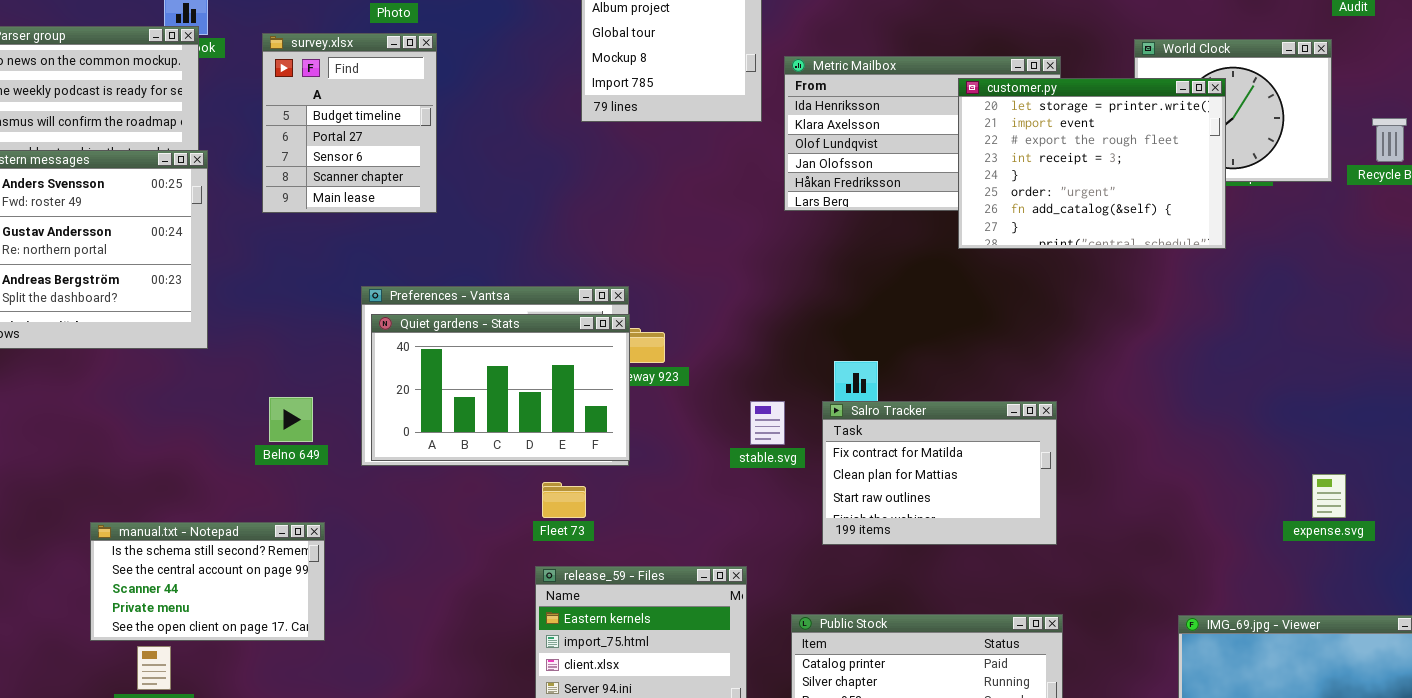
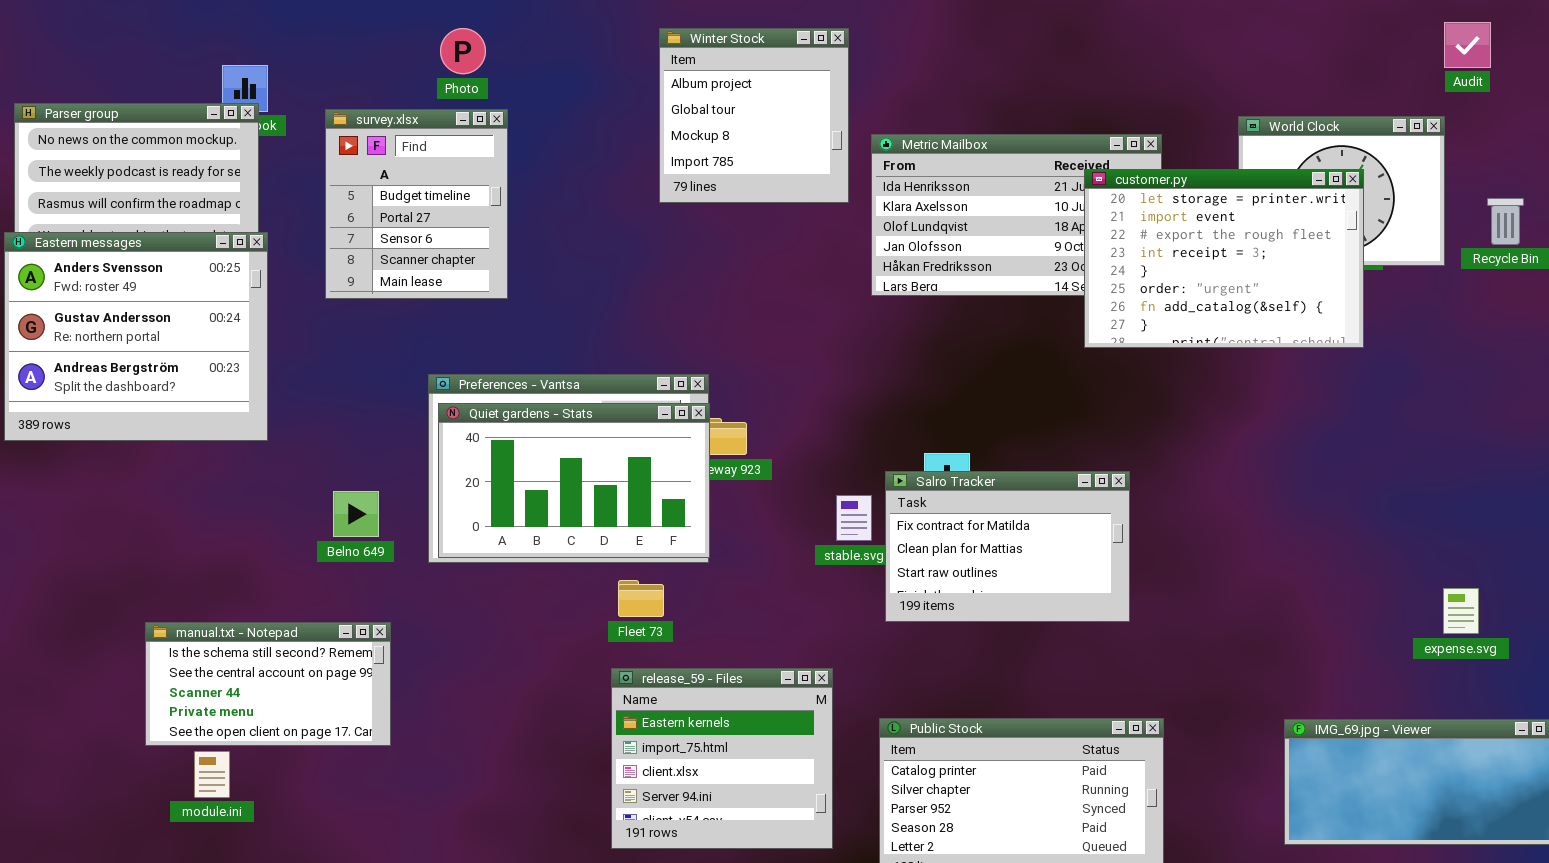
customer.py: [958,78,1226,249] -> [1084,169,1364,348], moved
Salro Tracker: [822,401,1057,545] -> [885,471,1130,622], moved
expense.svg: [1312,474,1346,518] -> [1443,588,1479,634], moved

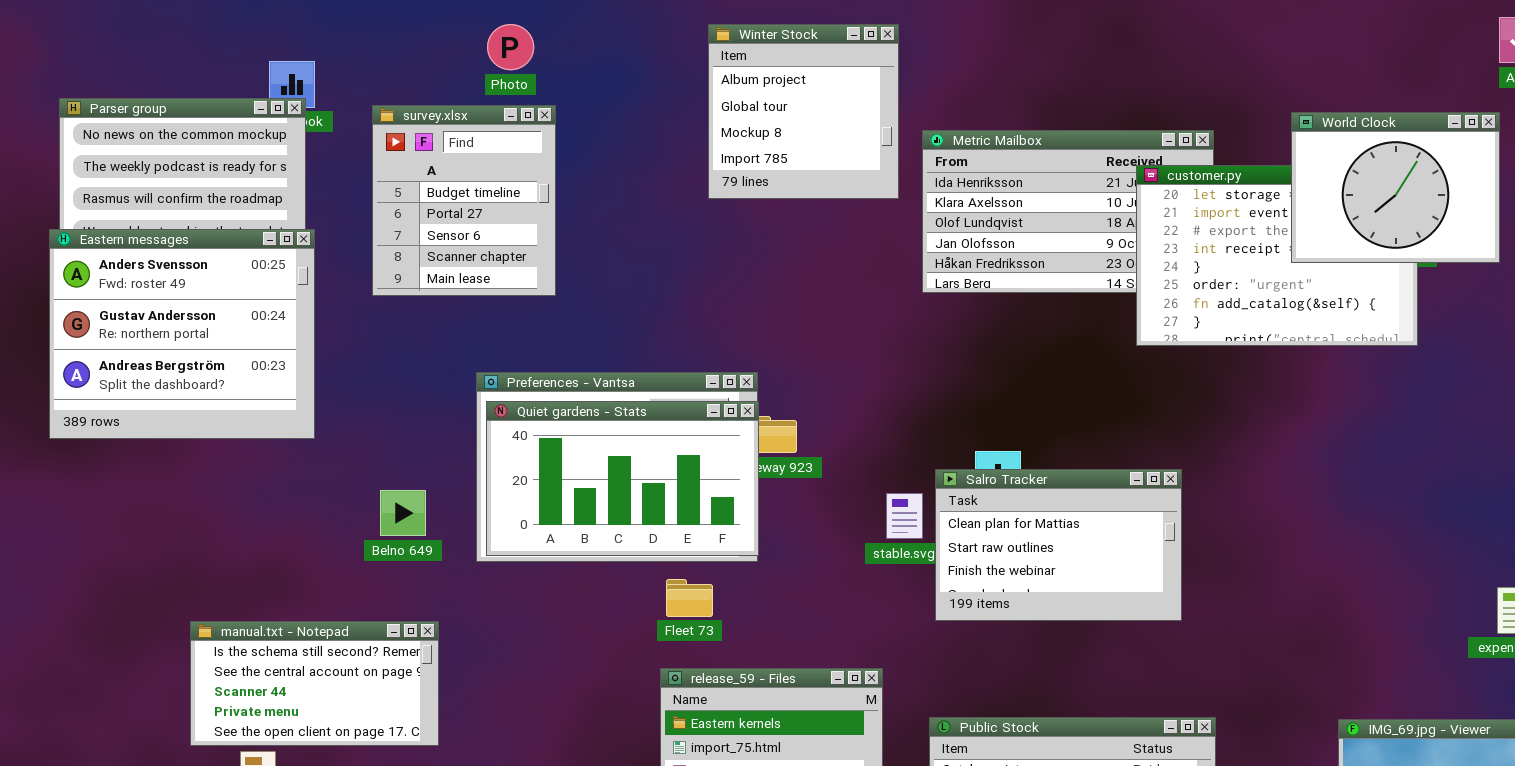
World Clock: [1238,116,1445,266] -> [1291,112,1500,263], raised
Salro Tracker: [885,471,1130,622] -> [935,469,1182,621], scrolled down 1 row

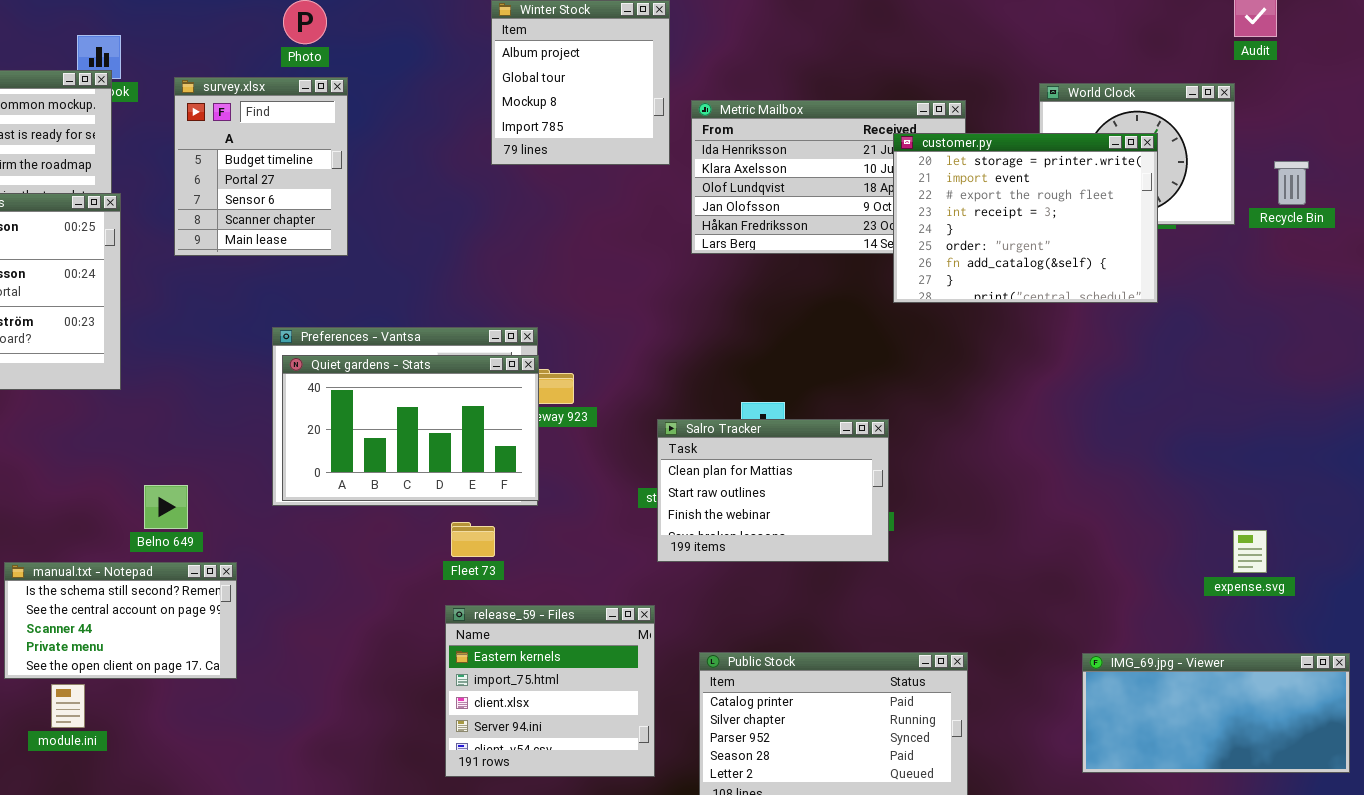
customer.py: [1136,165,1418,346] -> [893,133,1158,303], raised
Salro Tracker: [935,469,1182,621] -> [657,419,889,562], moved
Belno 649: [380,490,426,536] -> [144,485,188,529], moved

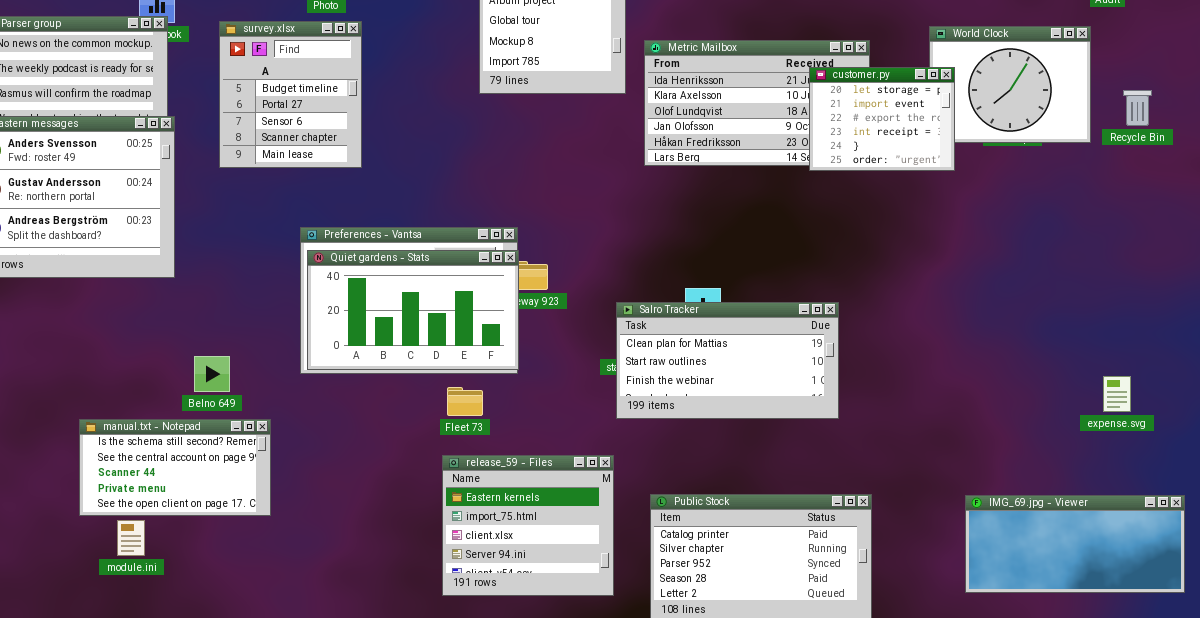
customer.py: [893,133,1158,303] -> [809,67,955,171], resized
Salro Tracker: [657,419,889,562] -> [616,302,839,419], resized
expense.svg: [1233,530,1267,573] -> [1103,376,1131,412], moved

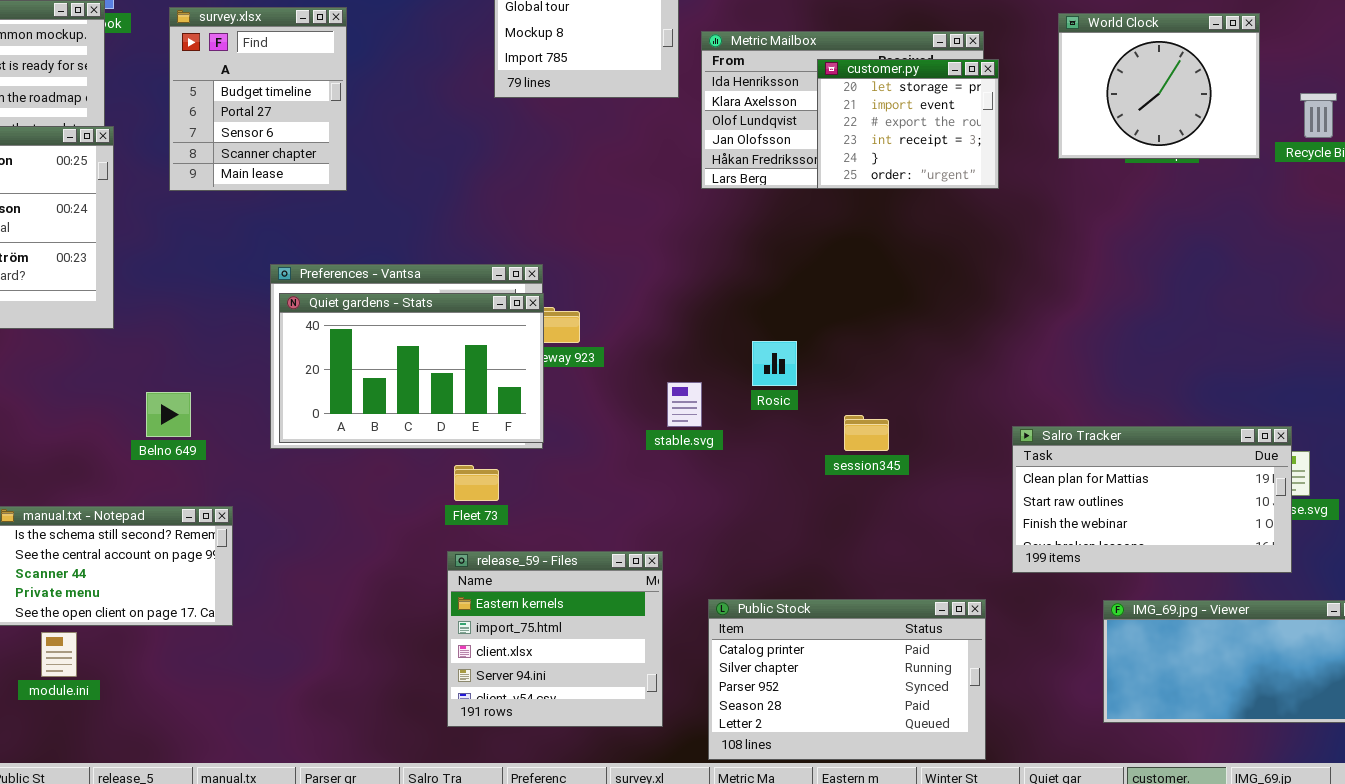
customer.py: [809,67,955,171] -> [817,59,999,189], moved
Salro Tracker: [616,302,839,419] -> [1012,426,1292,573], moved
Belno 649: [194,356,230,392] -> [146,392,191,437], moved

